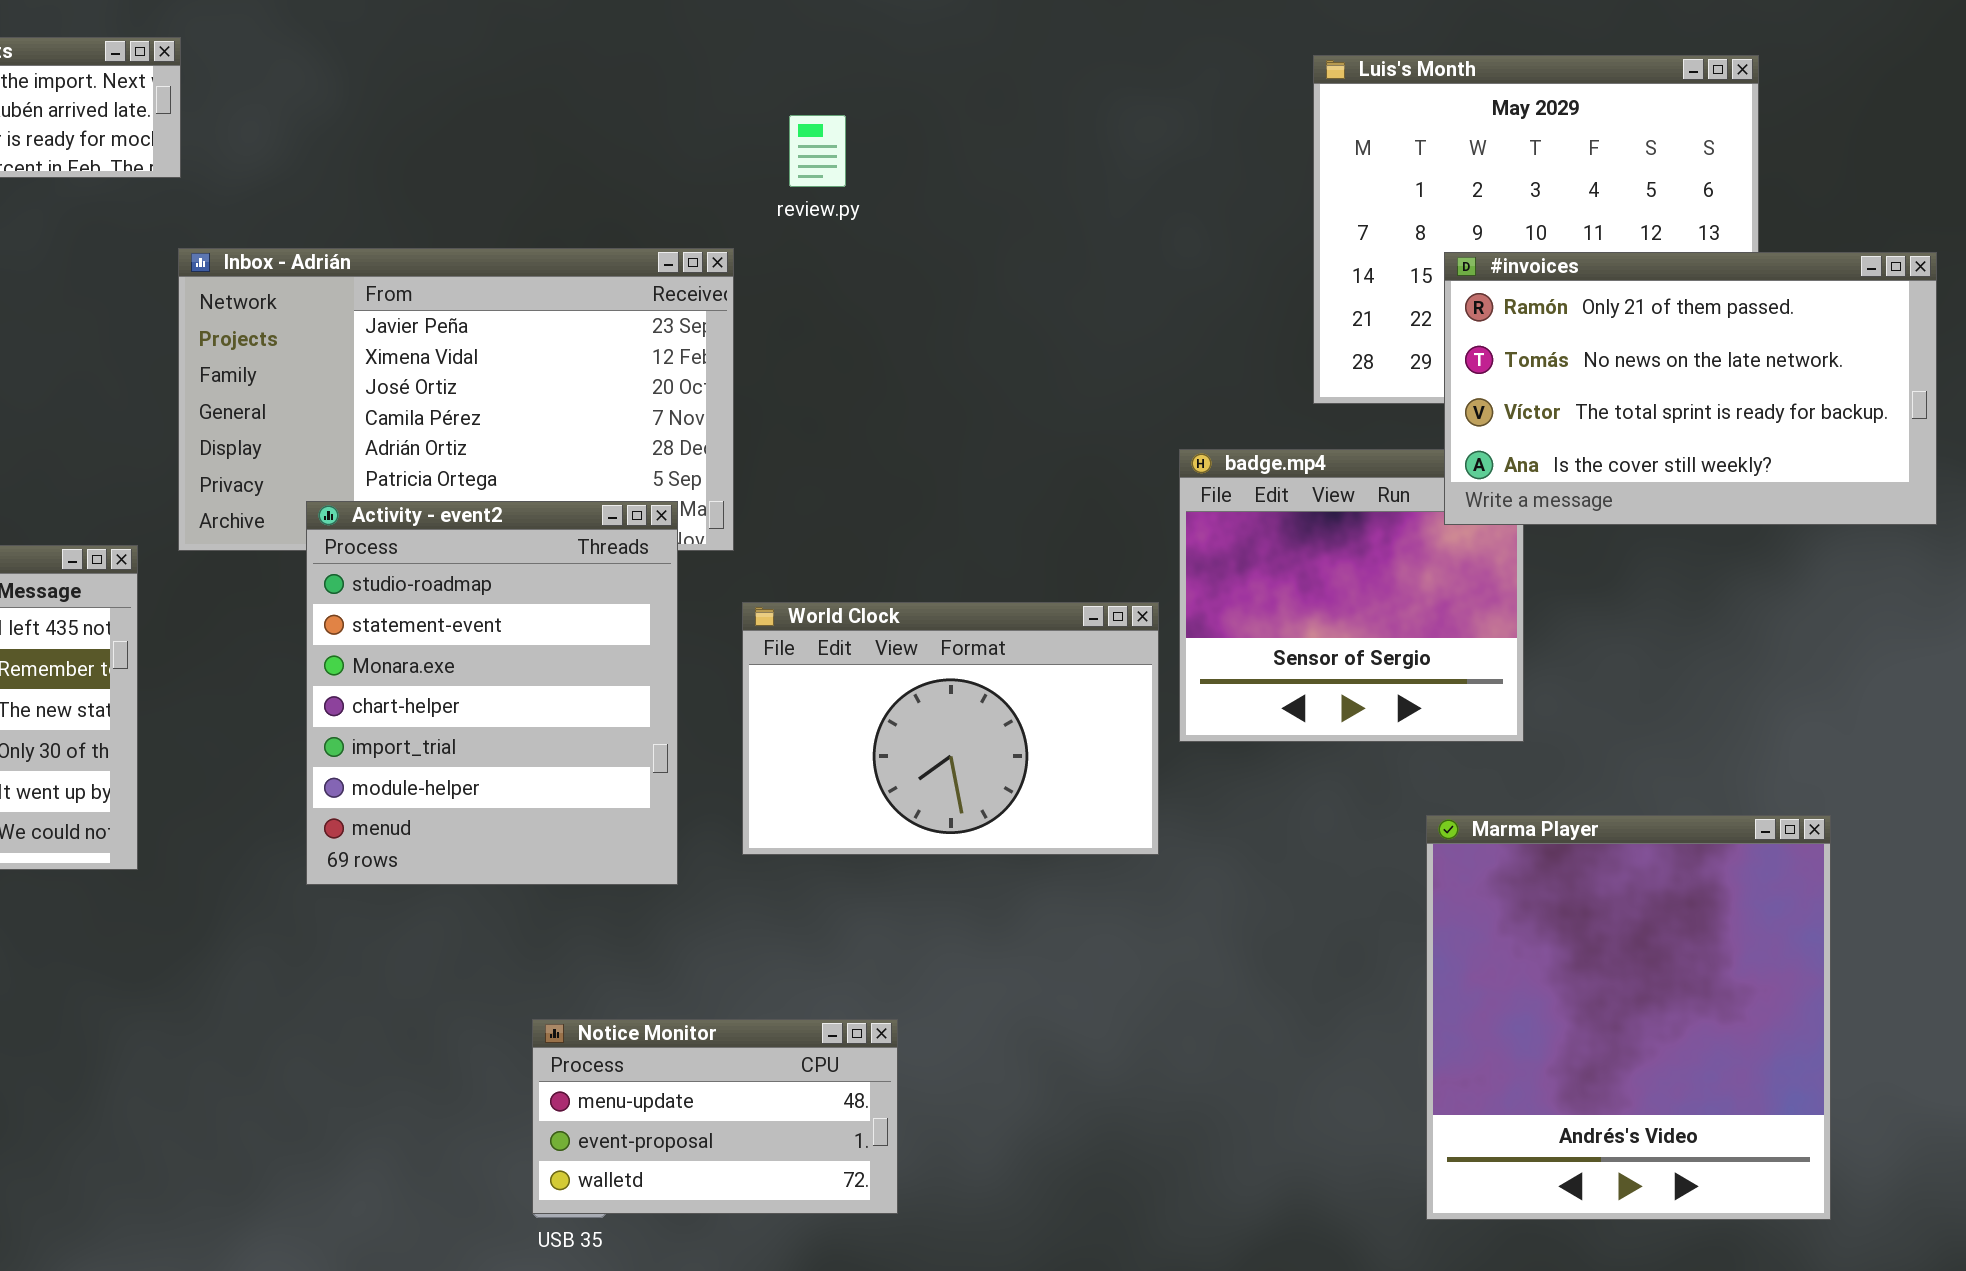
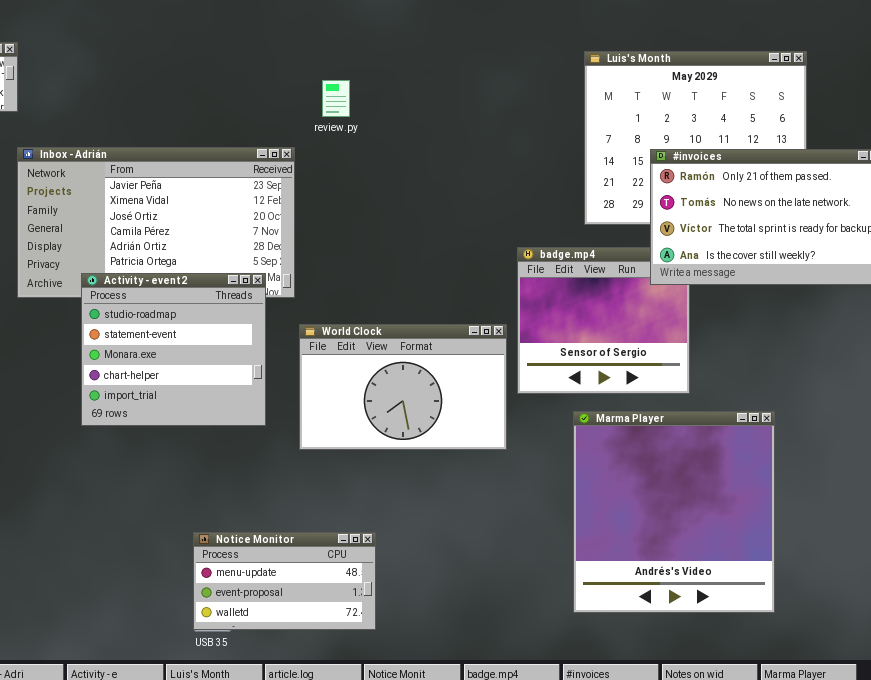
Activity - event2: [306,501,678,885] -> [81,273,266,426], resized
Marma Player: [1426,815,1831,1220] -> [573,411,775,613], moved

